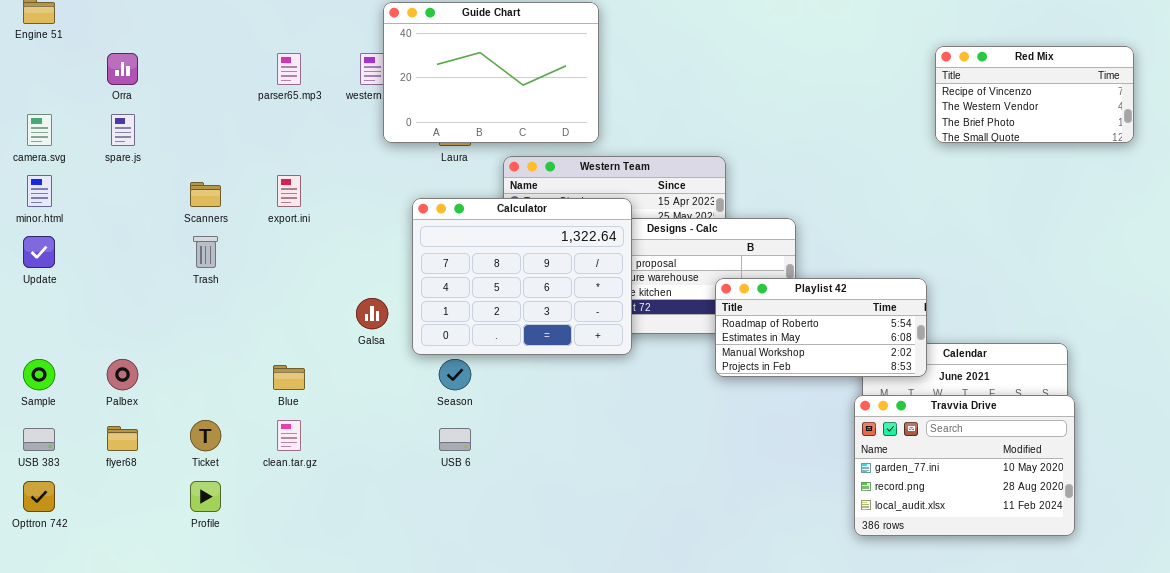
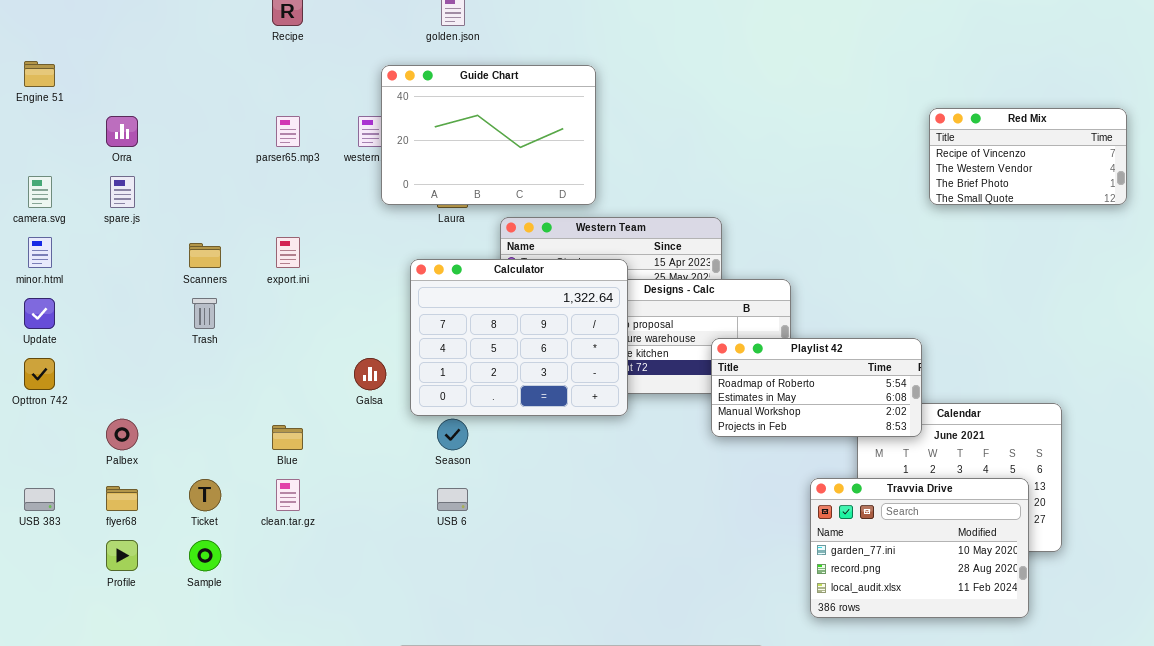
Sample: [23,359,55,390] -> [189,540,221,571], moved
Travvia Drive: [854,395,1075,536] -> [810,478,1029,618], moved
Opttron 742: [23,481,55,512] -> [24,358,55,390], moved
Profile: [190,481,221,512] -> [106,540,138,571], moved

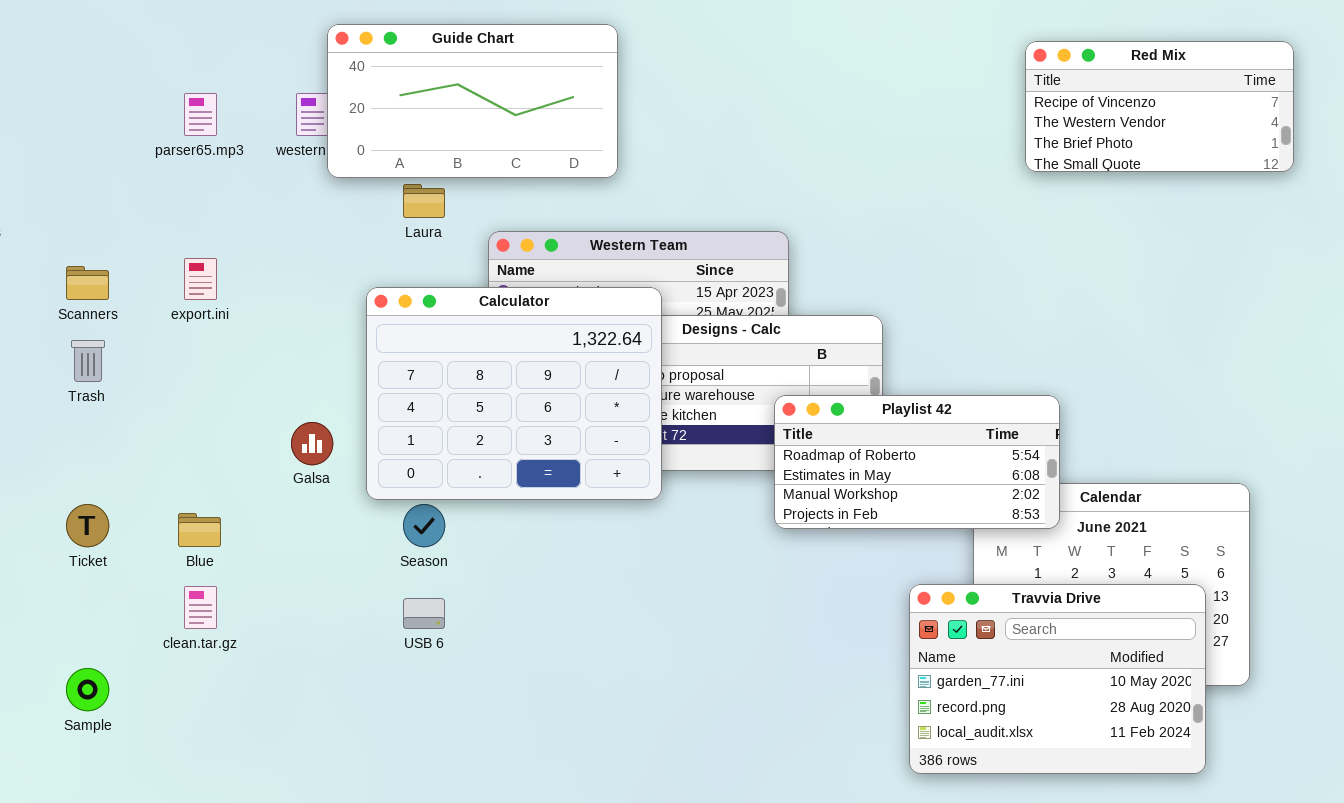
Guide Chart: [381,65,596,205] -> [327,24,618,178], resized
Red Mix: [929,108,1127,205] -> [1025,41,1294,172], moved
Ticket: [189,479,221,511] -> [66,504,109,547], moved

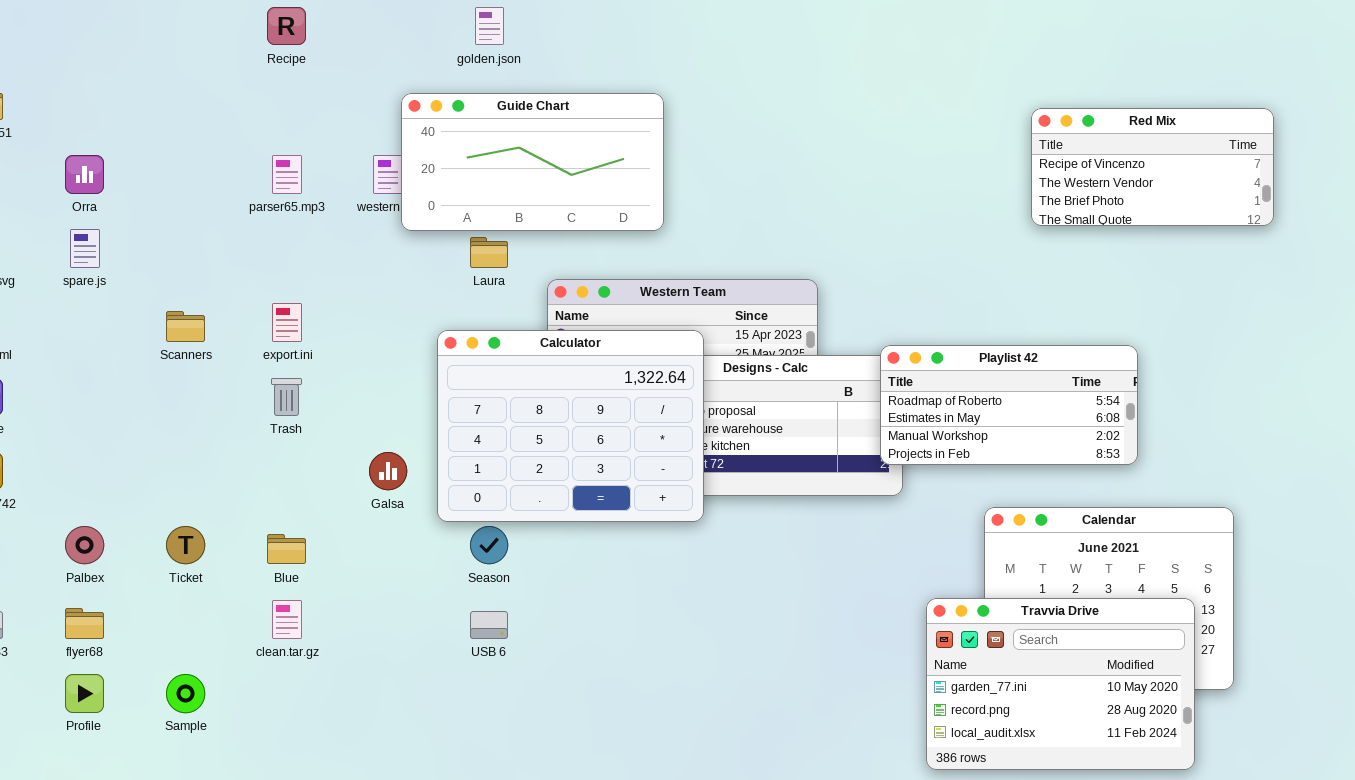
Trash: [71,340,105,382] -> [271,378,302,416], moved
Playlist 42: [774,395,1060,529] -> [880,345,1138,465], moved

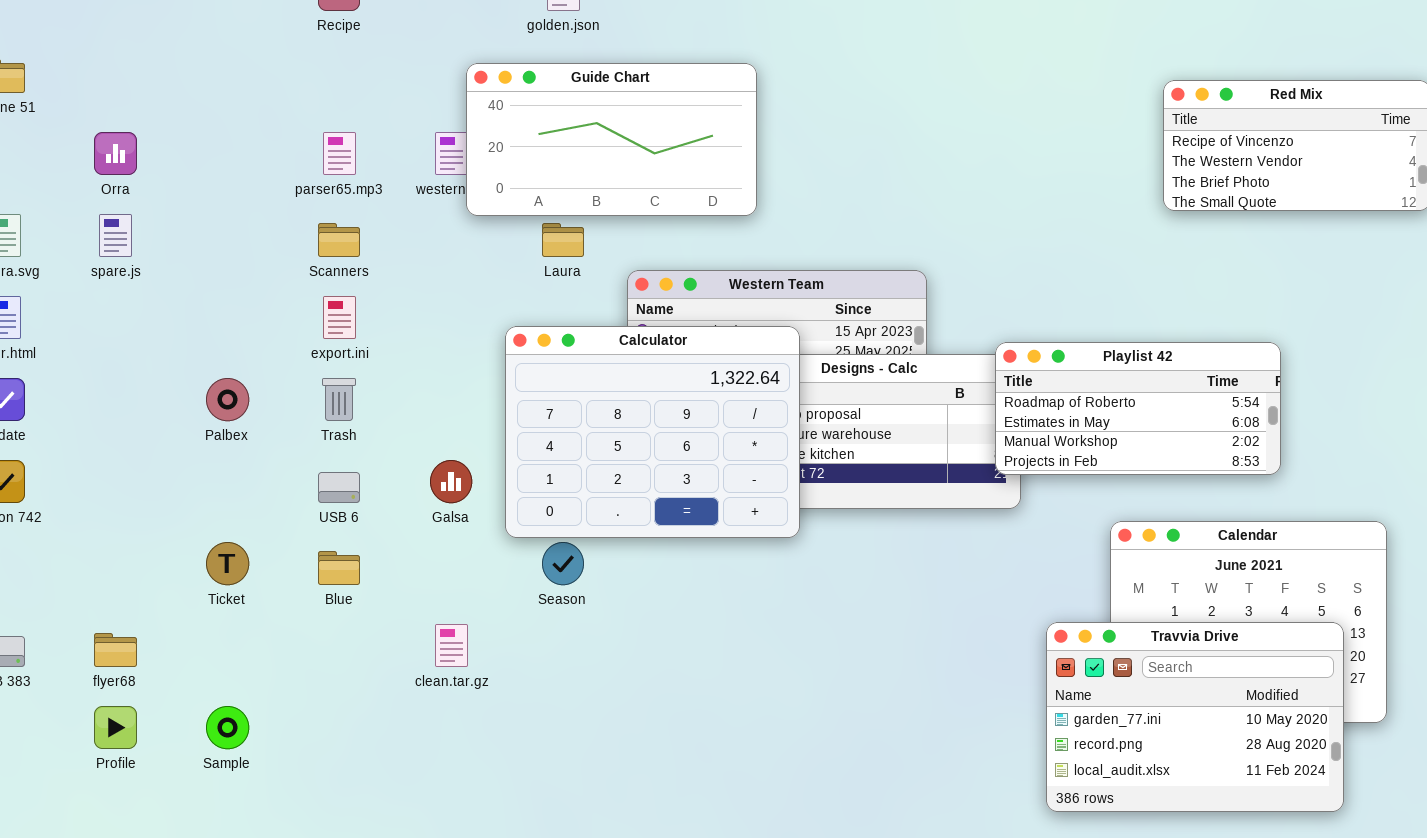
Scanners: [166,311,205,342] -> [318,223,360,257], moved
Palbex: [65,526,104,564] -> [206,378,249,421], moved
clean.tar.gz: [272,600,302,639] -> [435,624,468,667], moved
USB 6: [470,611,508,639] -> [318,472,360,503], moved

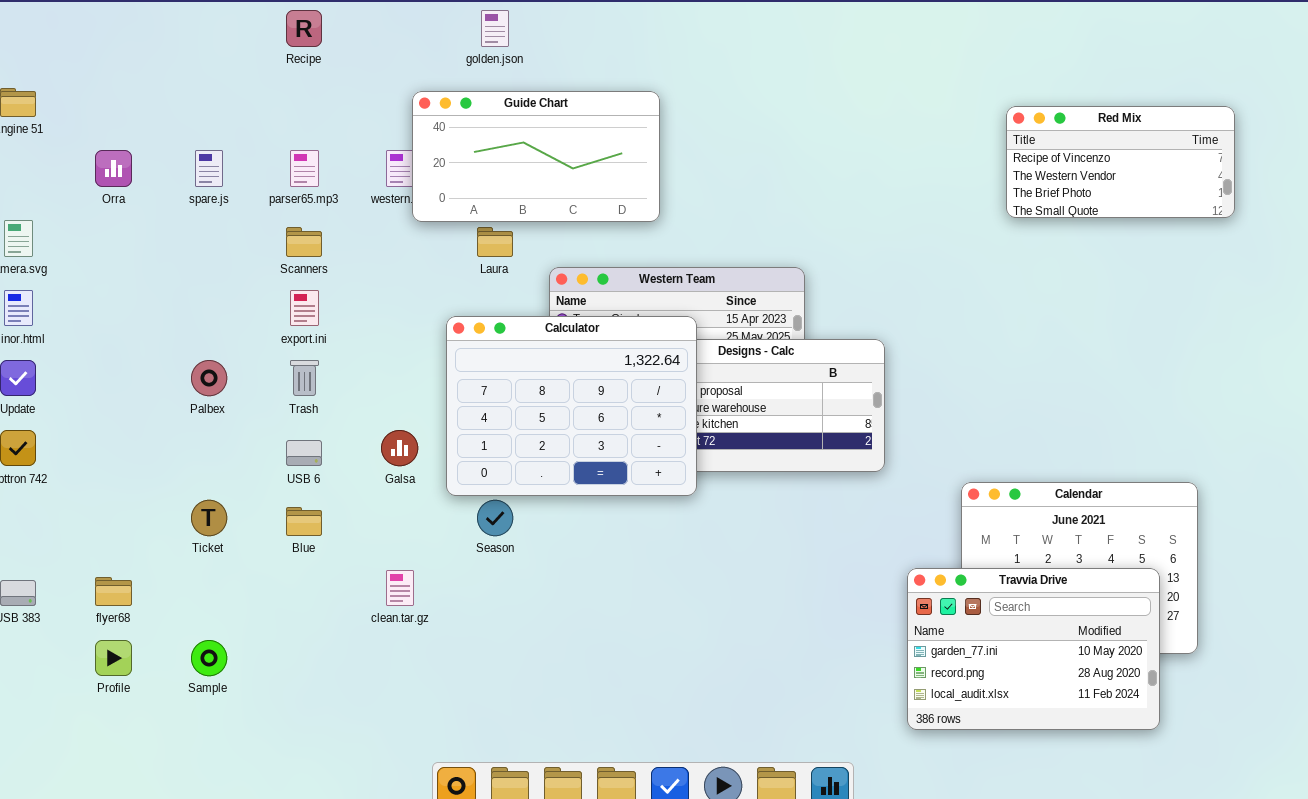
spare.js: [99,214,132,257] -> [195,150,223,187], moved
Playlist 42: [995,342,1281,475] -> none, closed

